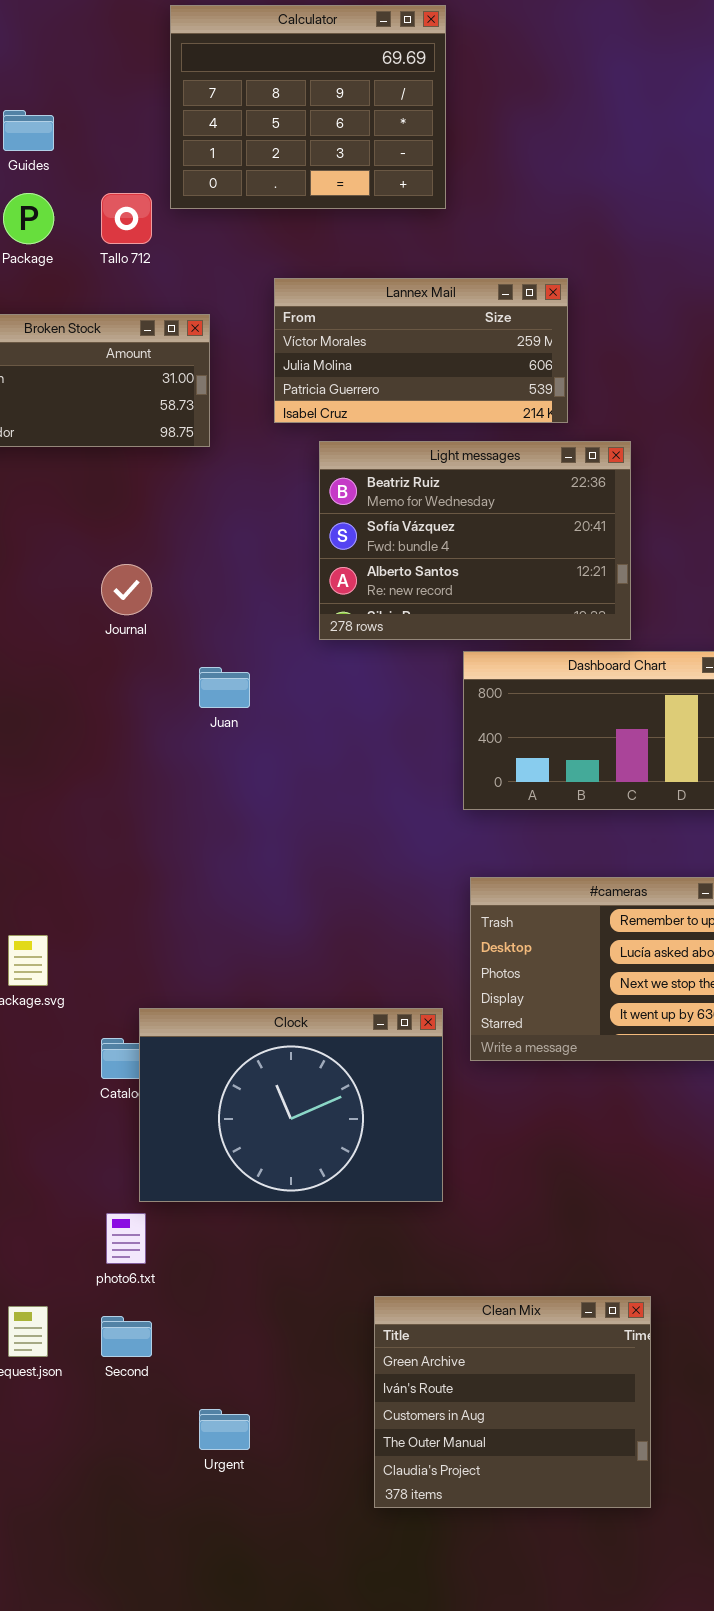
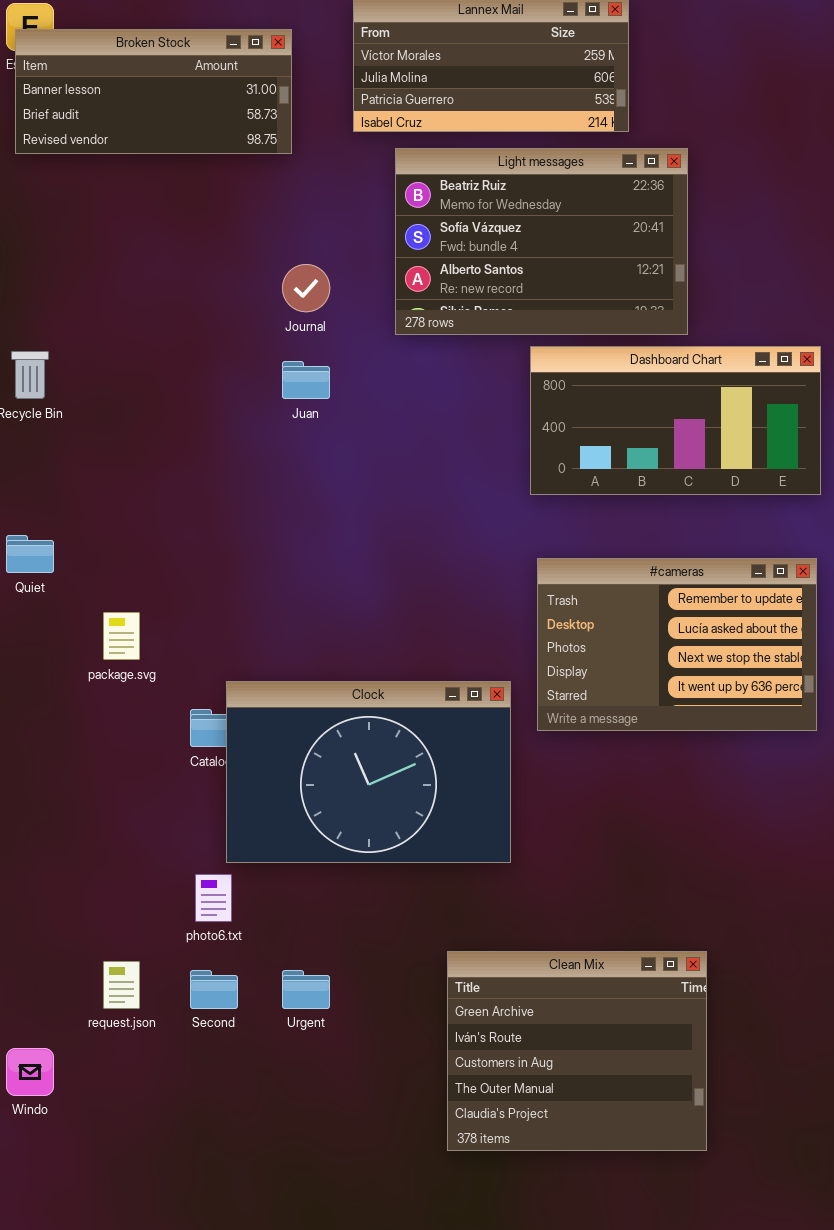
Journal: [101,564,152,615] -> [282,264,330,312], moved
Urgent: [199,1409,250,1450] -> [282,970,330,1009], moved

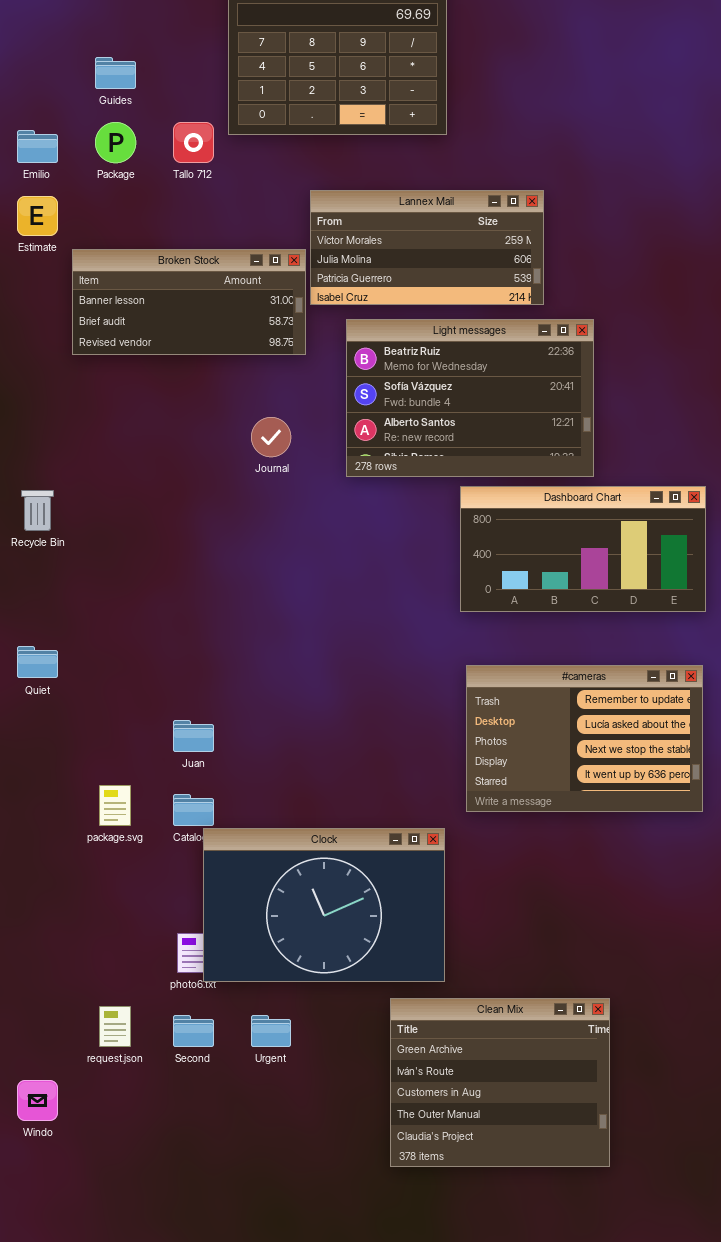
Broken Stock: [15,29,292,154] -> [72,249,306,355], moved
Juan: [282,361,330,399] -> [173,720,214,752], moved
package.svg: [103,612,140,660] -> [99,785,131,826], moved
Clock: [226,681,511,863] -> [203,828,445,982], moved

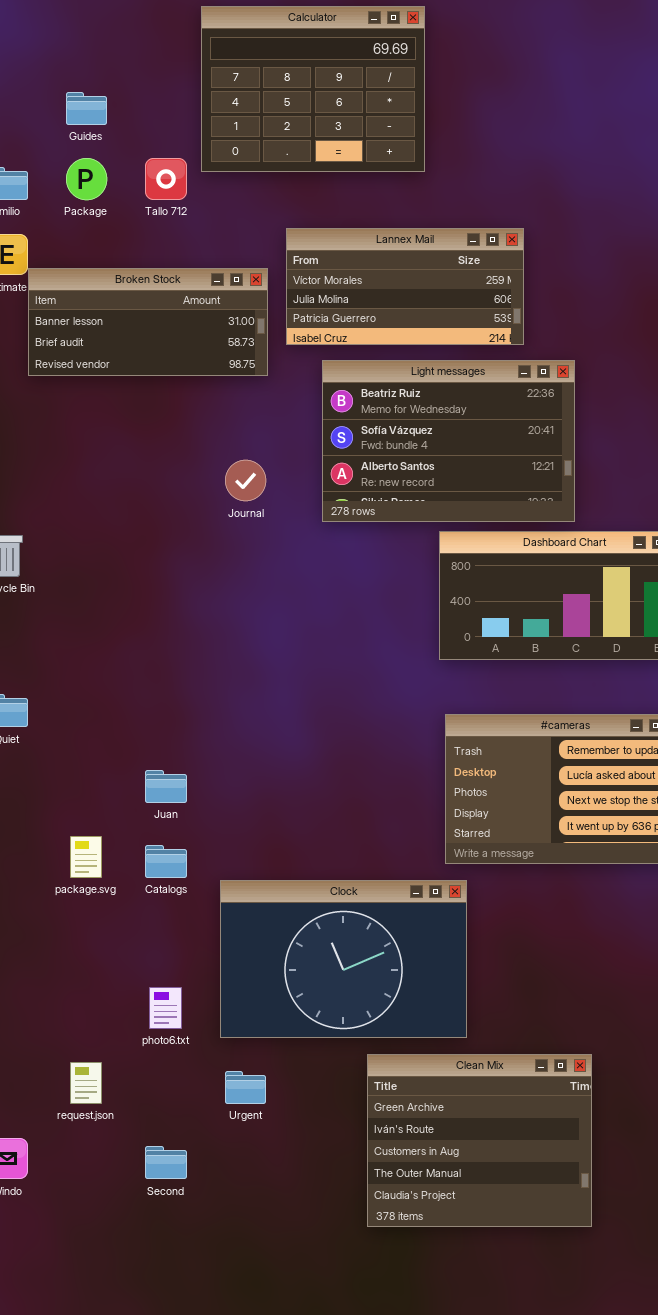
Broken Stock: [72,249,306,355] -> [28,268,268,376], moved
Clock: [203,828,445,982] -> [220,880,467,1038], moved
Second: [173,1015,214,1047] -> [145,1146,187,1179], moved

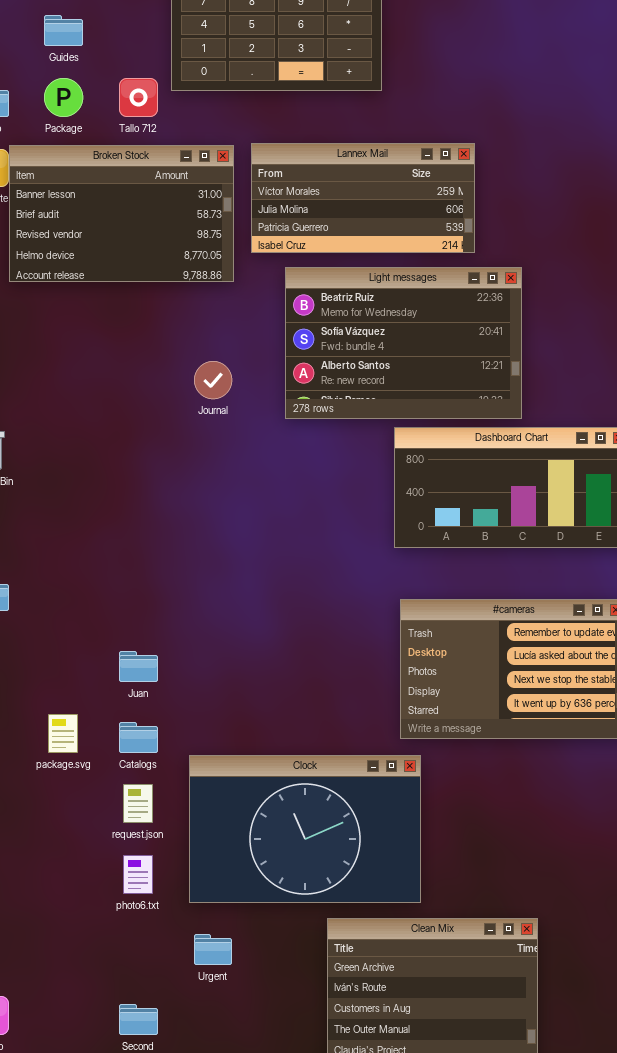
Broken Stock: [28,268,268,376] -> [9,145,234,282], resized
request.json: [70,1062,102,1104] -> [123,784,153,823], moved

